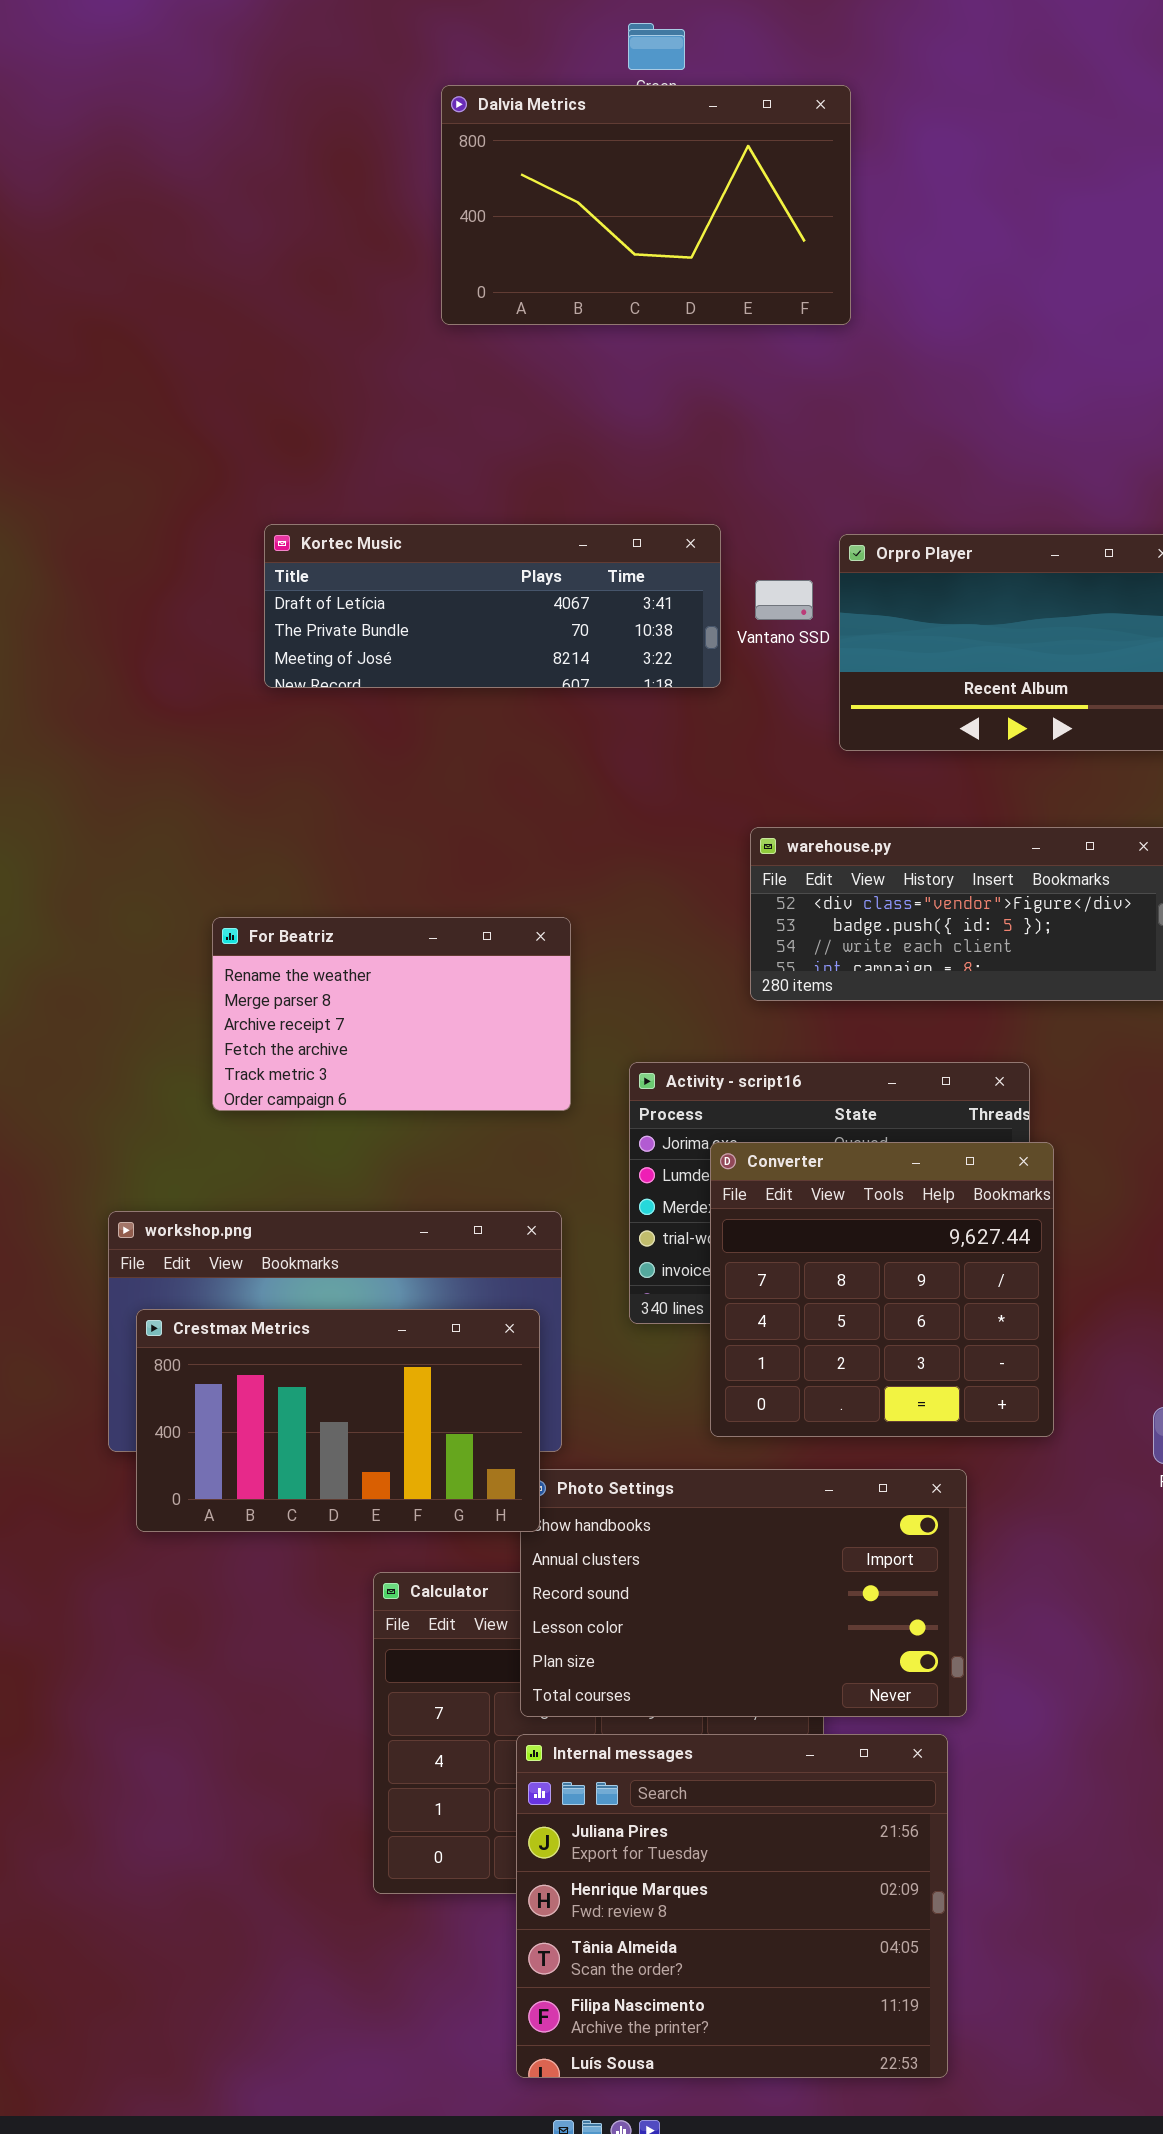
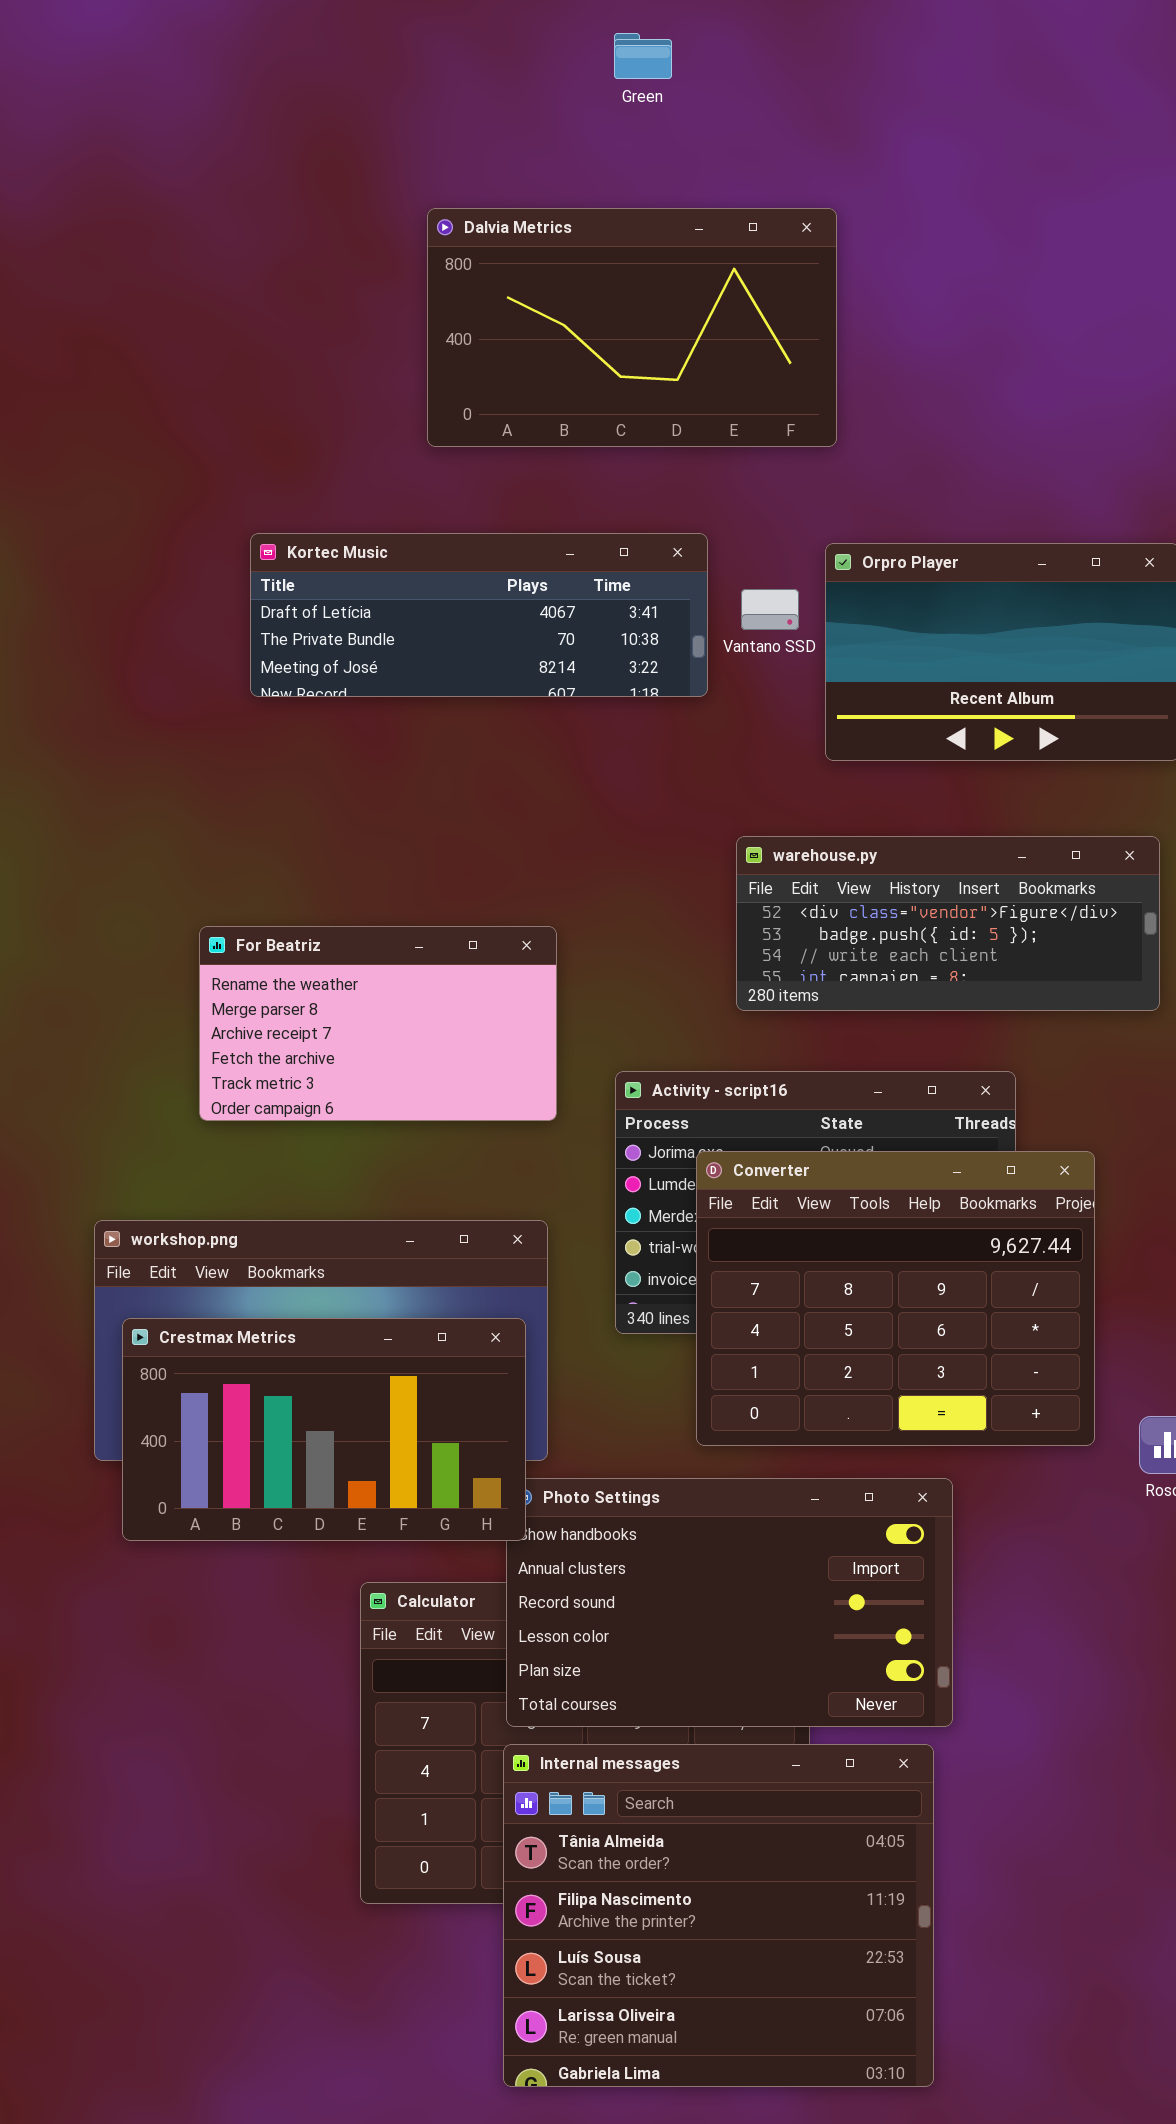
Dalvia Metrics: [441,85,851,325] -> [427,208,837,447], moved
Converter: [710,1142,1054,1437] -> [696,1151,1095,1446], resized
Internal messages: [516,1734,948,2078] -> [503,1744,934,2087], scrolled down 2 rows

